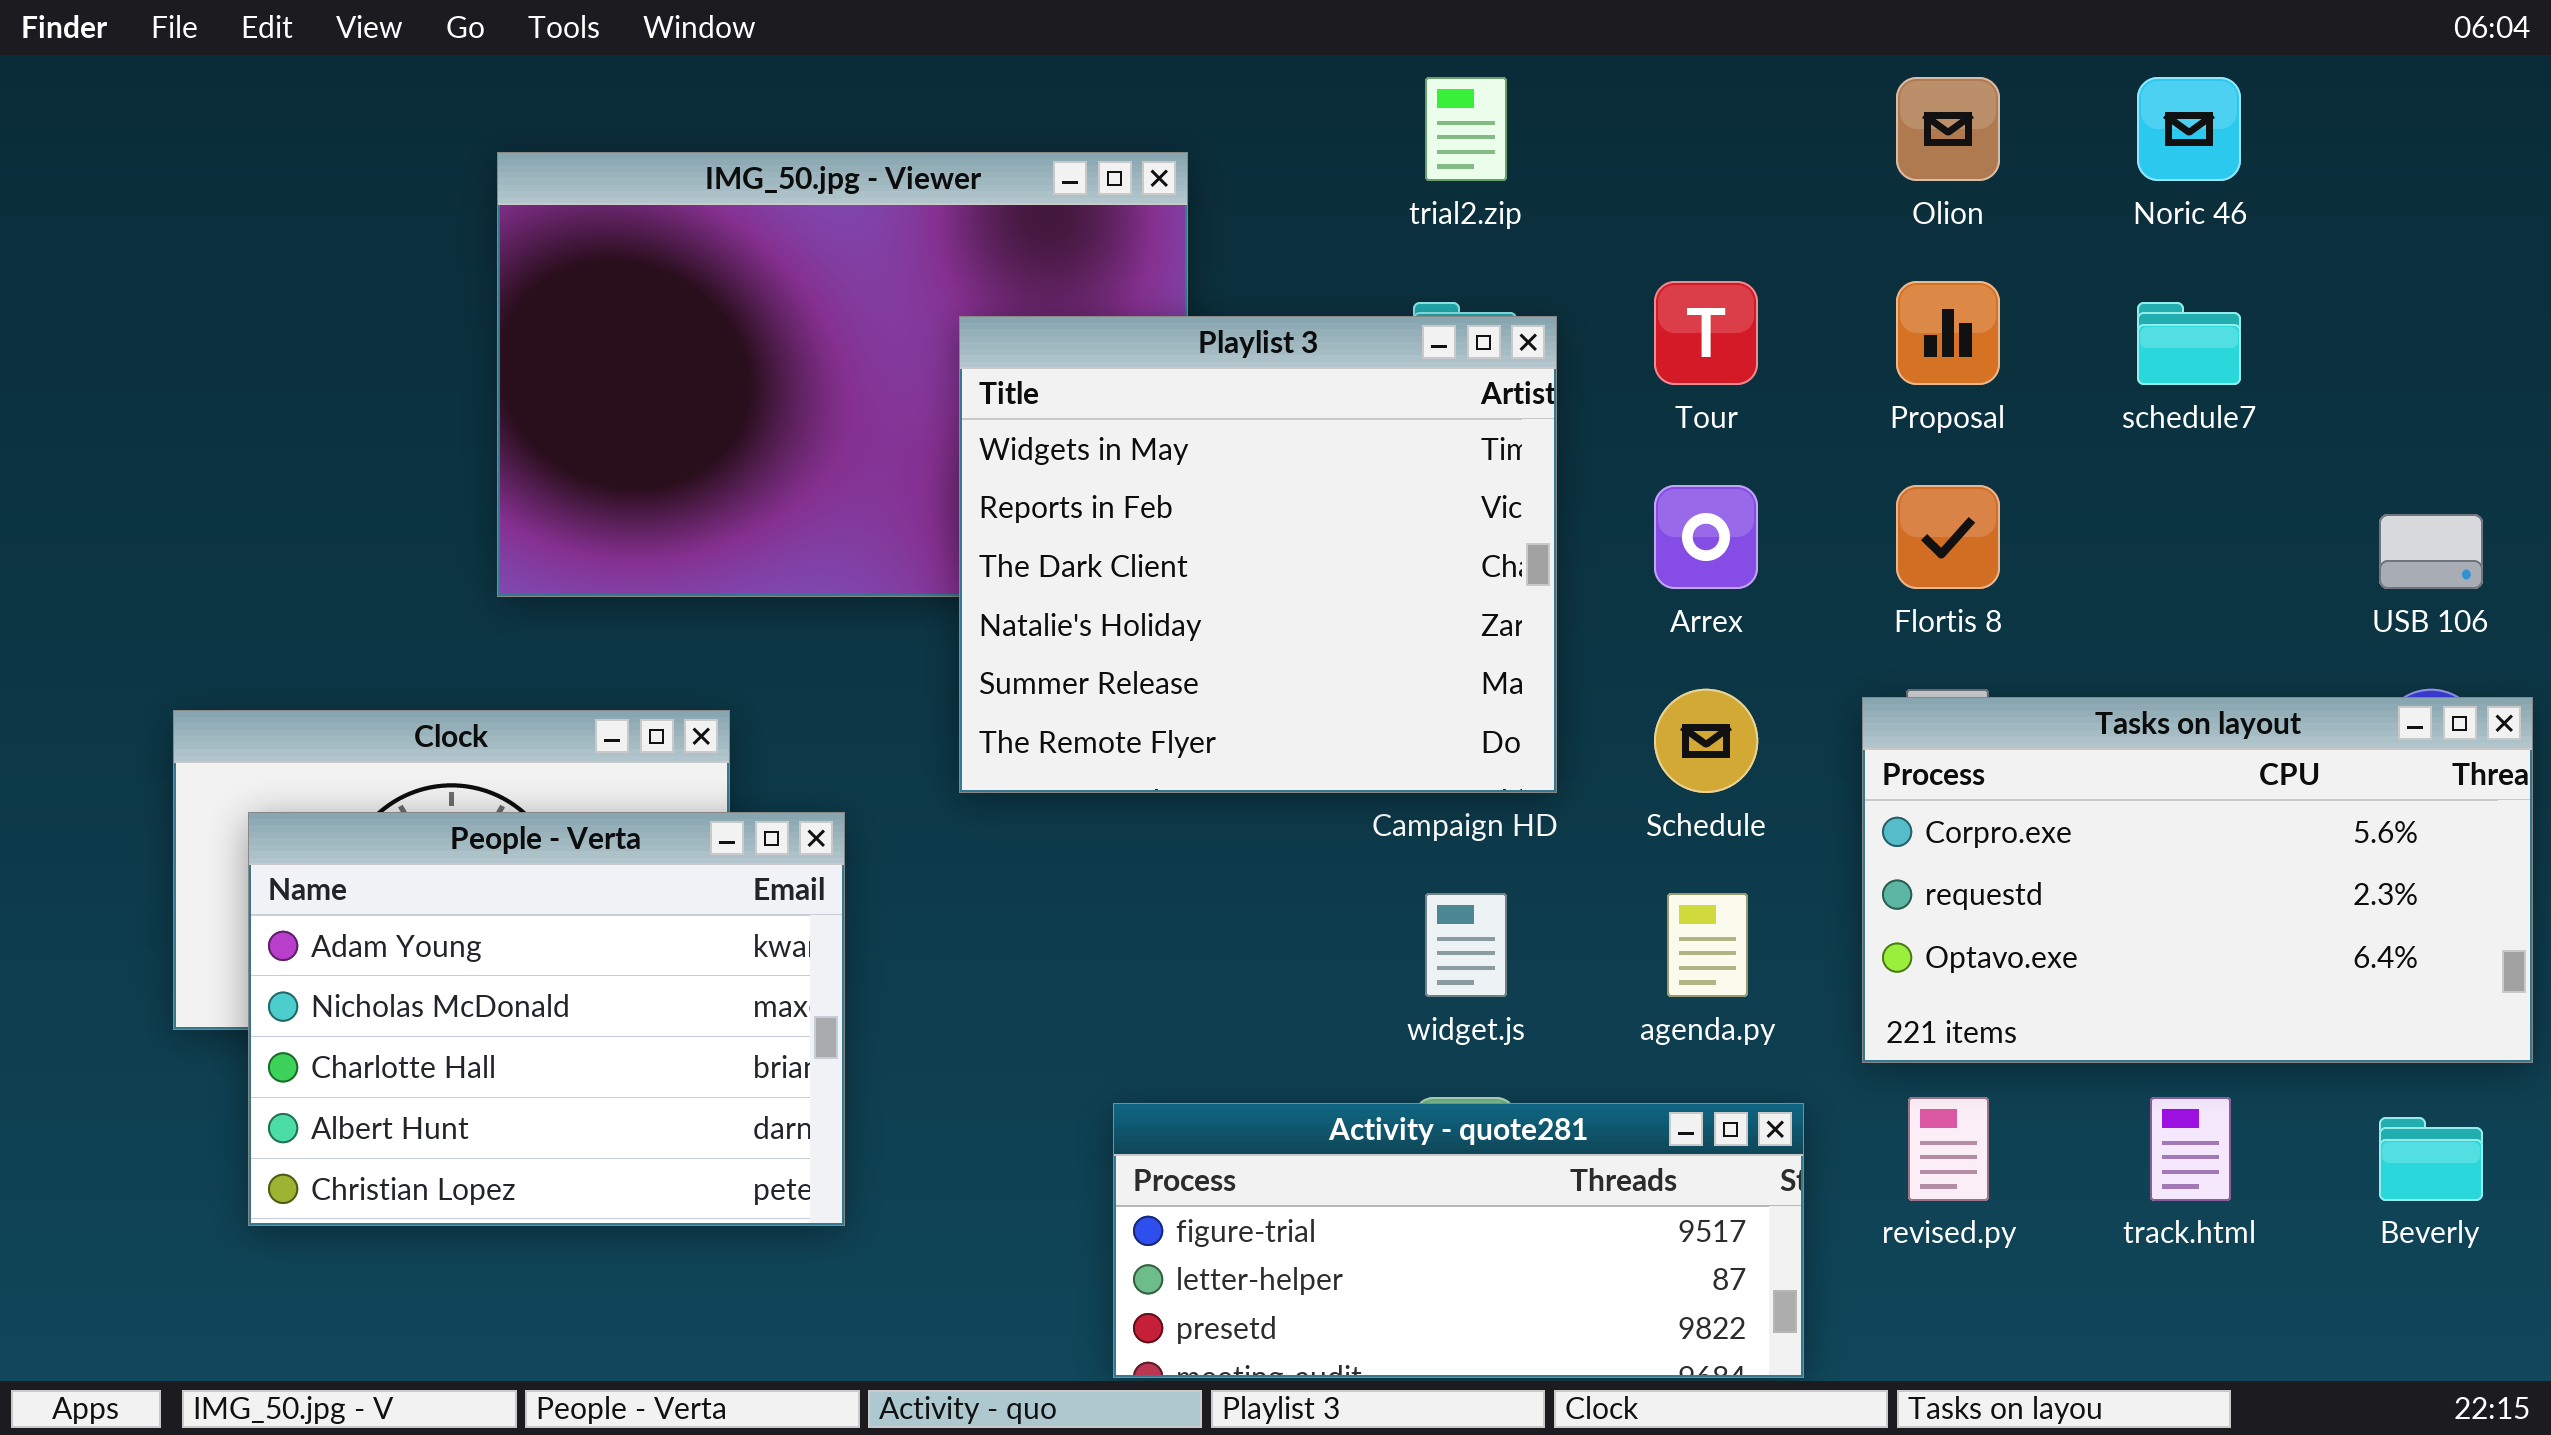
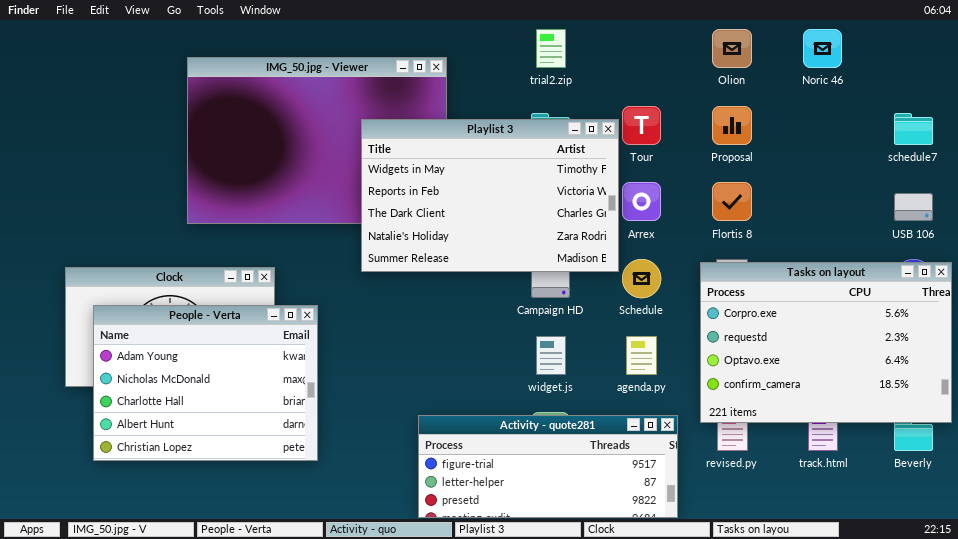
schedule7: [2137,302,2241,385] -> [894,113,933,145], moved
Playlist 3: [959,316,1557,793] -> [361,119,619,272], resized
Tasks on layout: [1862,697,2533,1063] -> [700,262,952,423], resized

